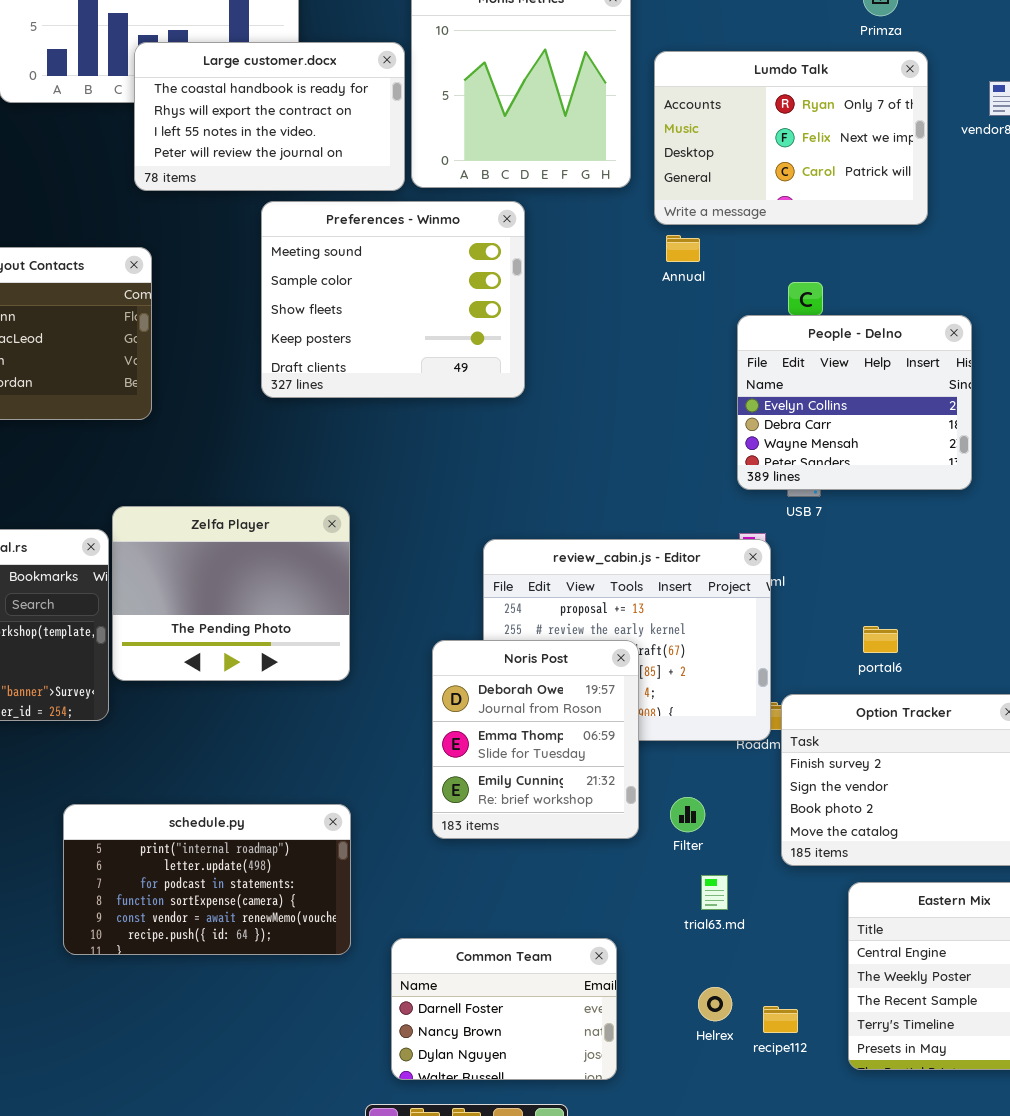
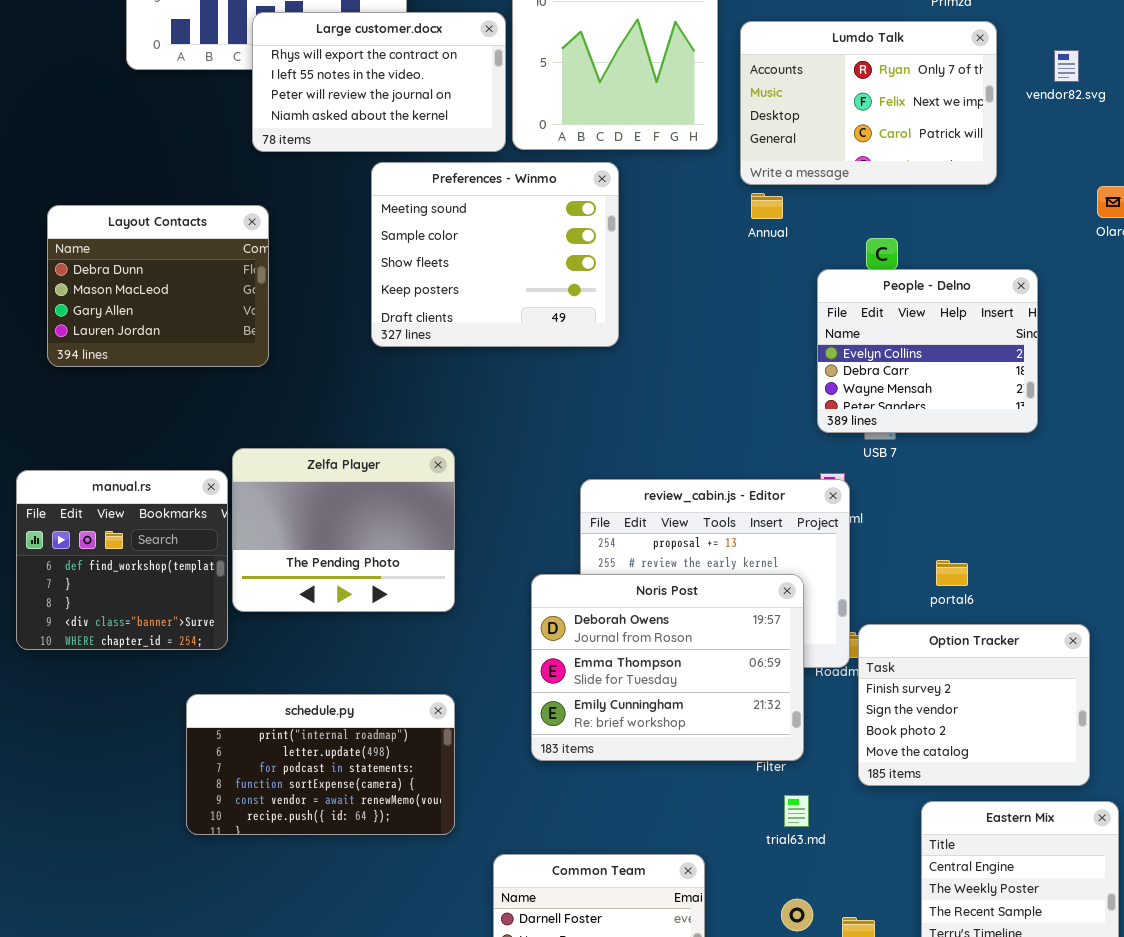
Large customer.docx: [134,42,405,191] -> [252,12,506,152], scrolled down 1 row
Noris Post: [432,640,639,839] -> [531,574,804,761], resized
schedule.py: [63,804,351,955] -> [186,694,455,835], moved

